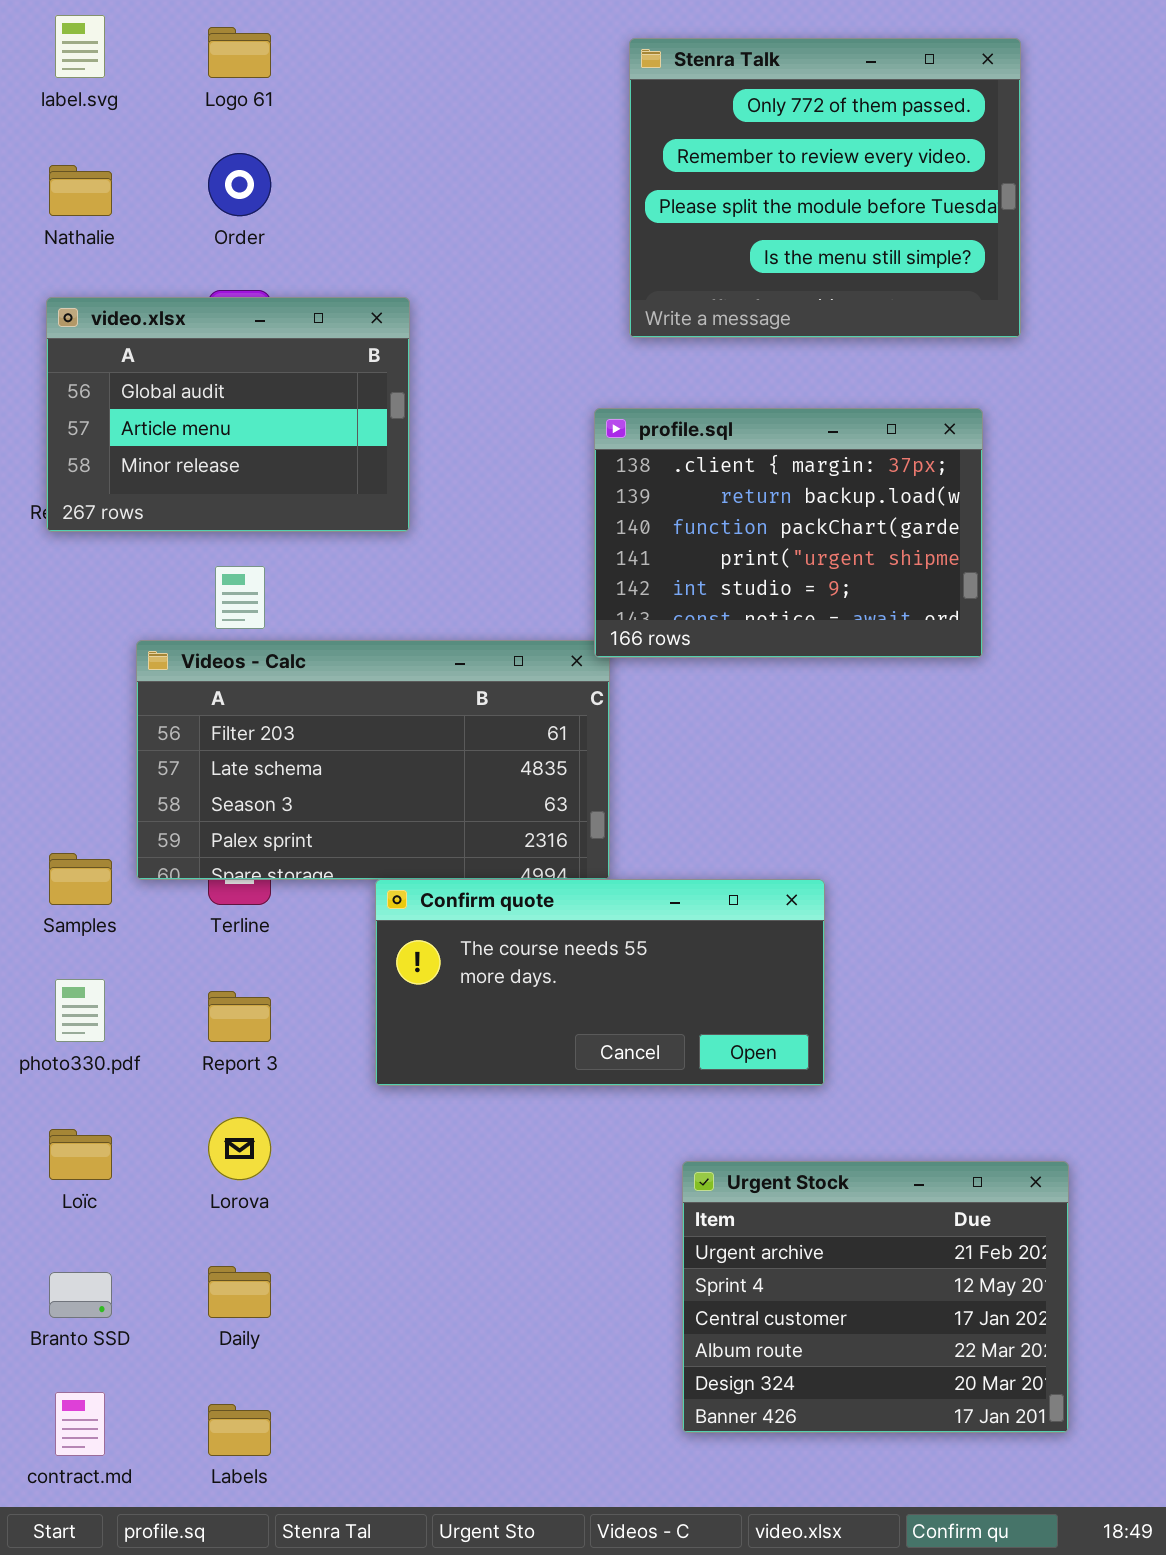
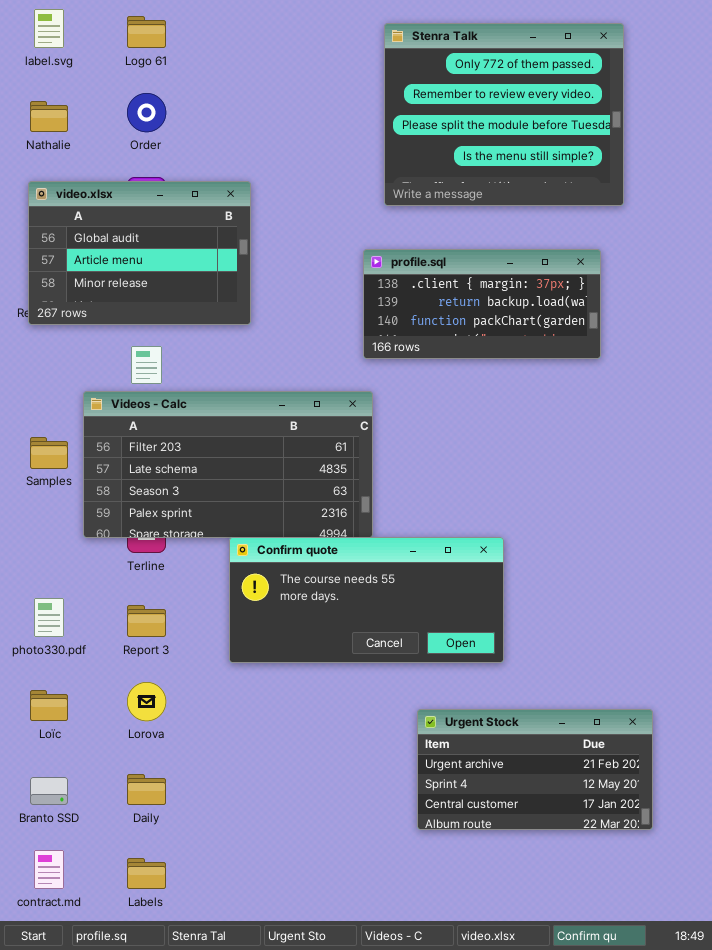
profile.sql: [594,408,983,658] -> [363,249,601,359], resized
Samples: [49,853,112,905] -> [30,437,68,469], moved
Urgent Stock: [682,1161,1069,1433] -> [417,709,653,830], resized

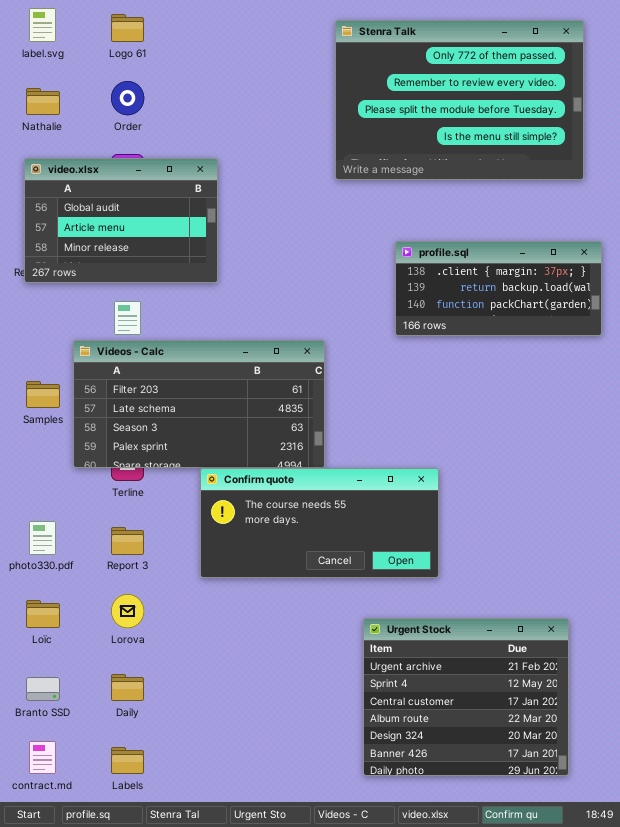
Stenra Talk: [384,23,624,206] -> [335,20,584,180], resized
profile.sql: [363,249,601,359] -> [395,241,602,336], moved
Urgent Stock: [417,709,653,830] -> [363,618,569,776], resized

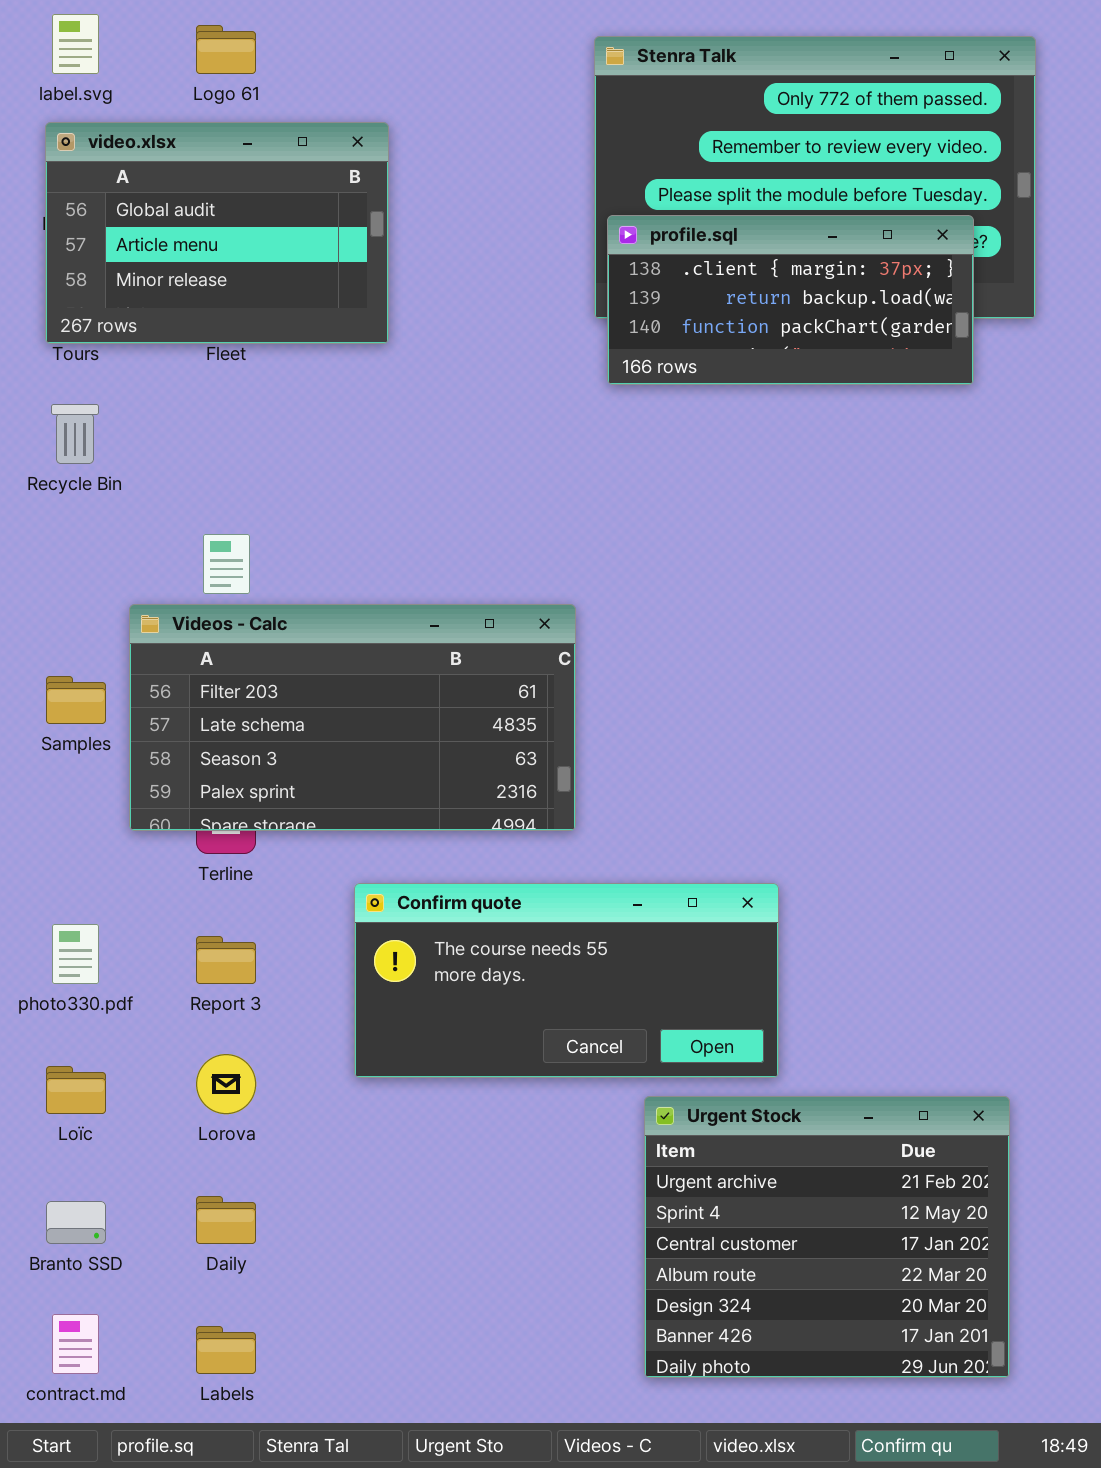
video.xlsx: [24,158,218,283] -> [45,122,389,344], moved
profile.sql: [395,241,602,336] -> [607,215,974,385], moved
Confirm quote: [200,468,439,578] -> [354,883,779,1078], moved

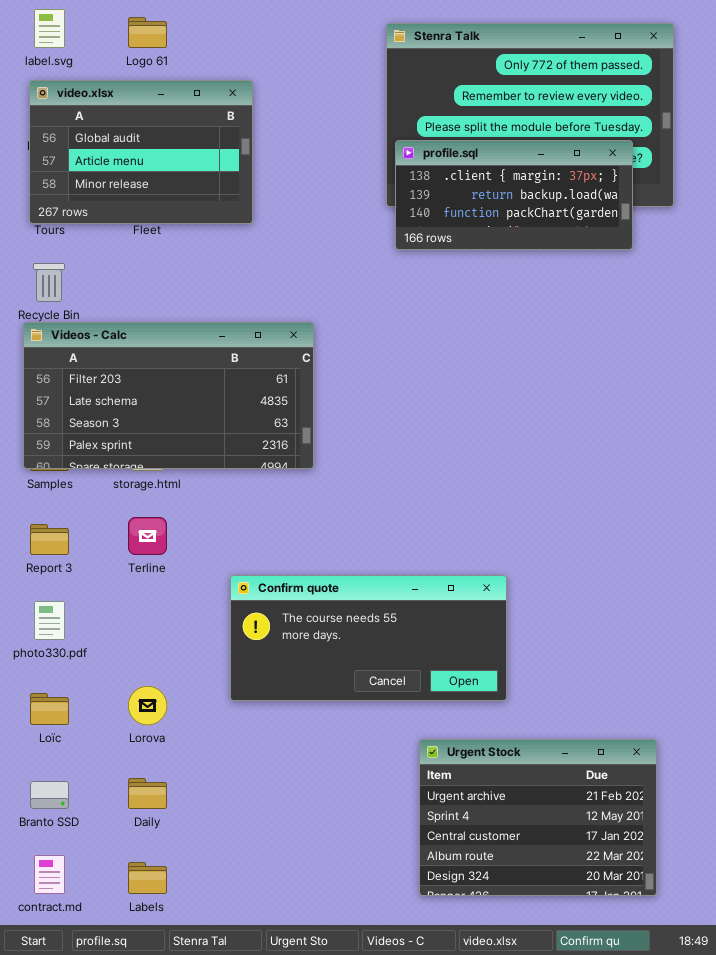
Videos - Calc: [129,604,576,831] -> [23,322,314,469], moved
Report 3: [196,936,256,984] -> [30,524,69,555], moved
Urgent Stock: [644,1096,1010,1378] -> [419,739,657,896], resized

